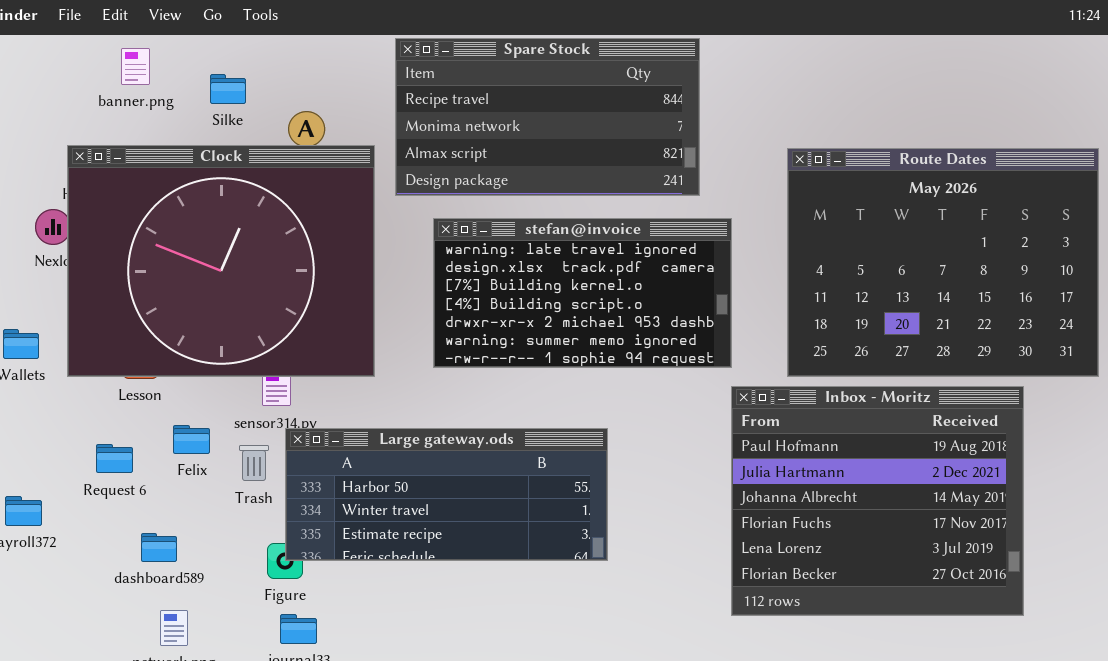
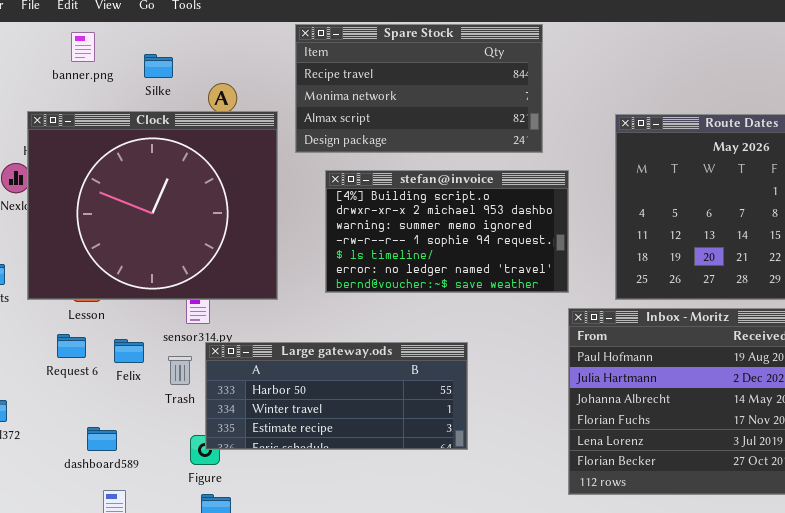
stefan@invoice: [433,218,732,368] -> [325,170,569,293], scrolled down 3 rows
Request 6: [96,444,133,473] -> [57,334,86,358], moved

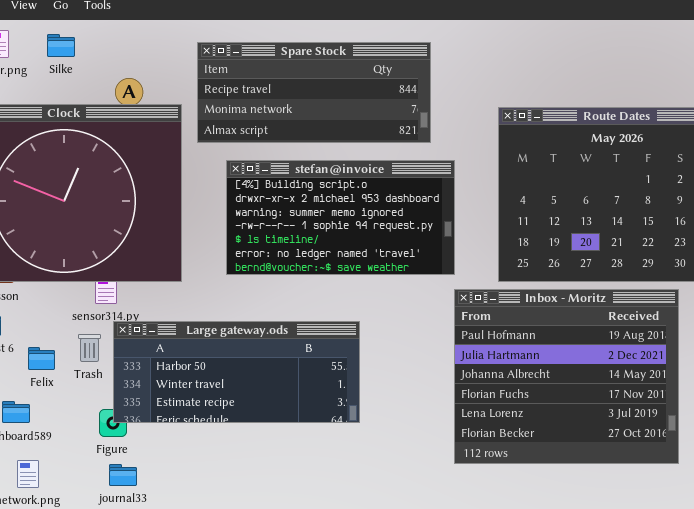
Spare Stock: [295,24,543,153] -> [197,42,431,143], resized
Silke: [144,54,173,78] -> [47,34,75,57], moved
Felix: [114,339,144,363] -> [28,347,55,370], moved

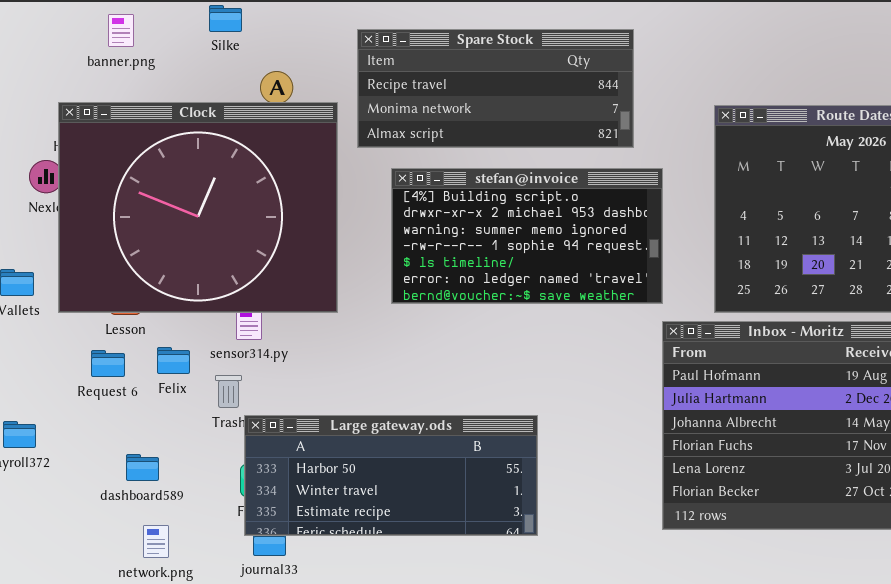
Silke: [47,34,75,57] -> [209,5,242,32], moved
Large gateway.ods: [113,321,360,423] -> [244,415,538,536], moved
Felix: [28,347,55,370] -> [157,347,190,374], moved

